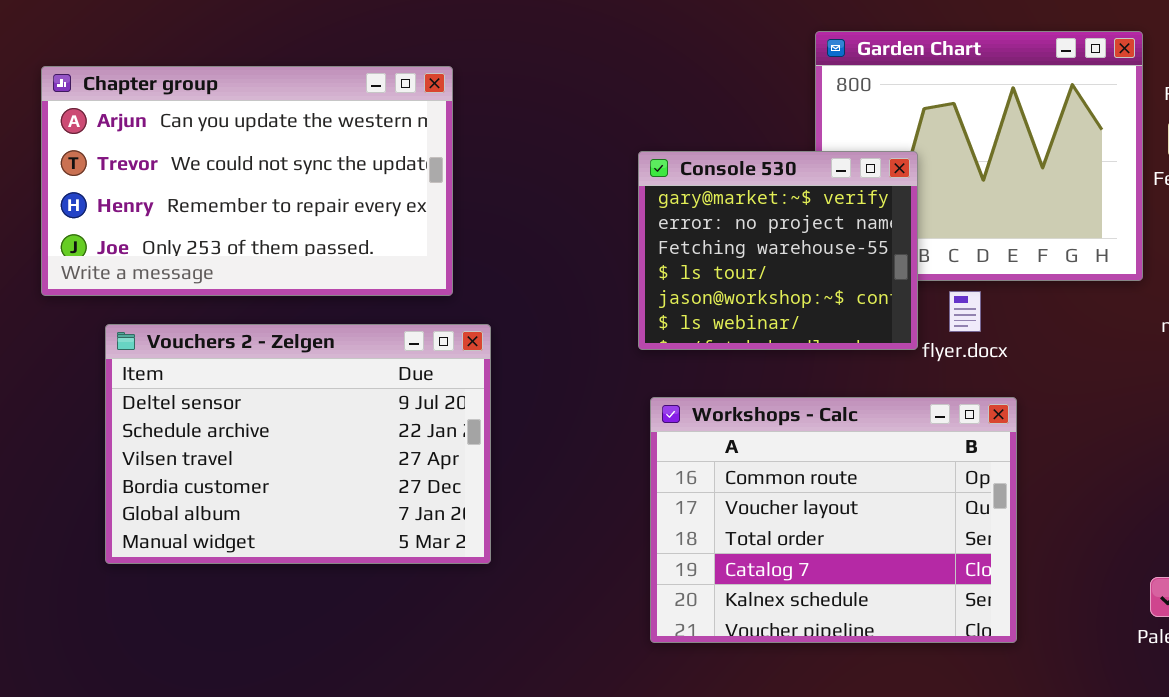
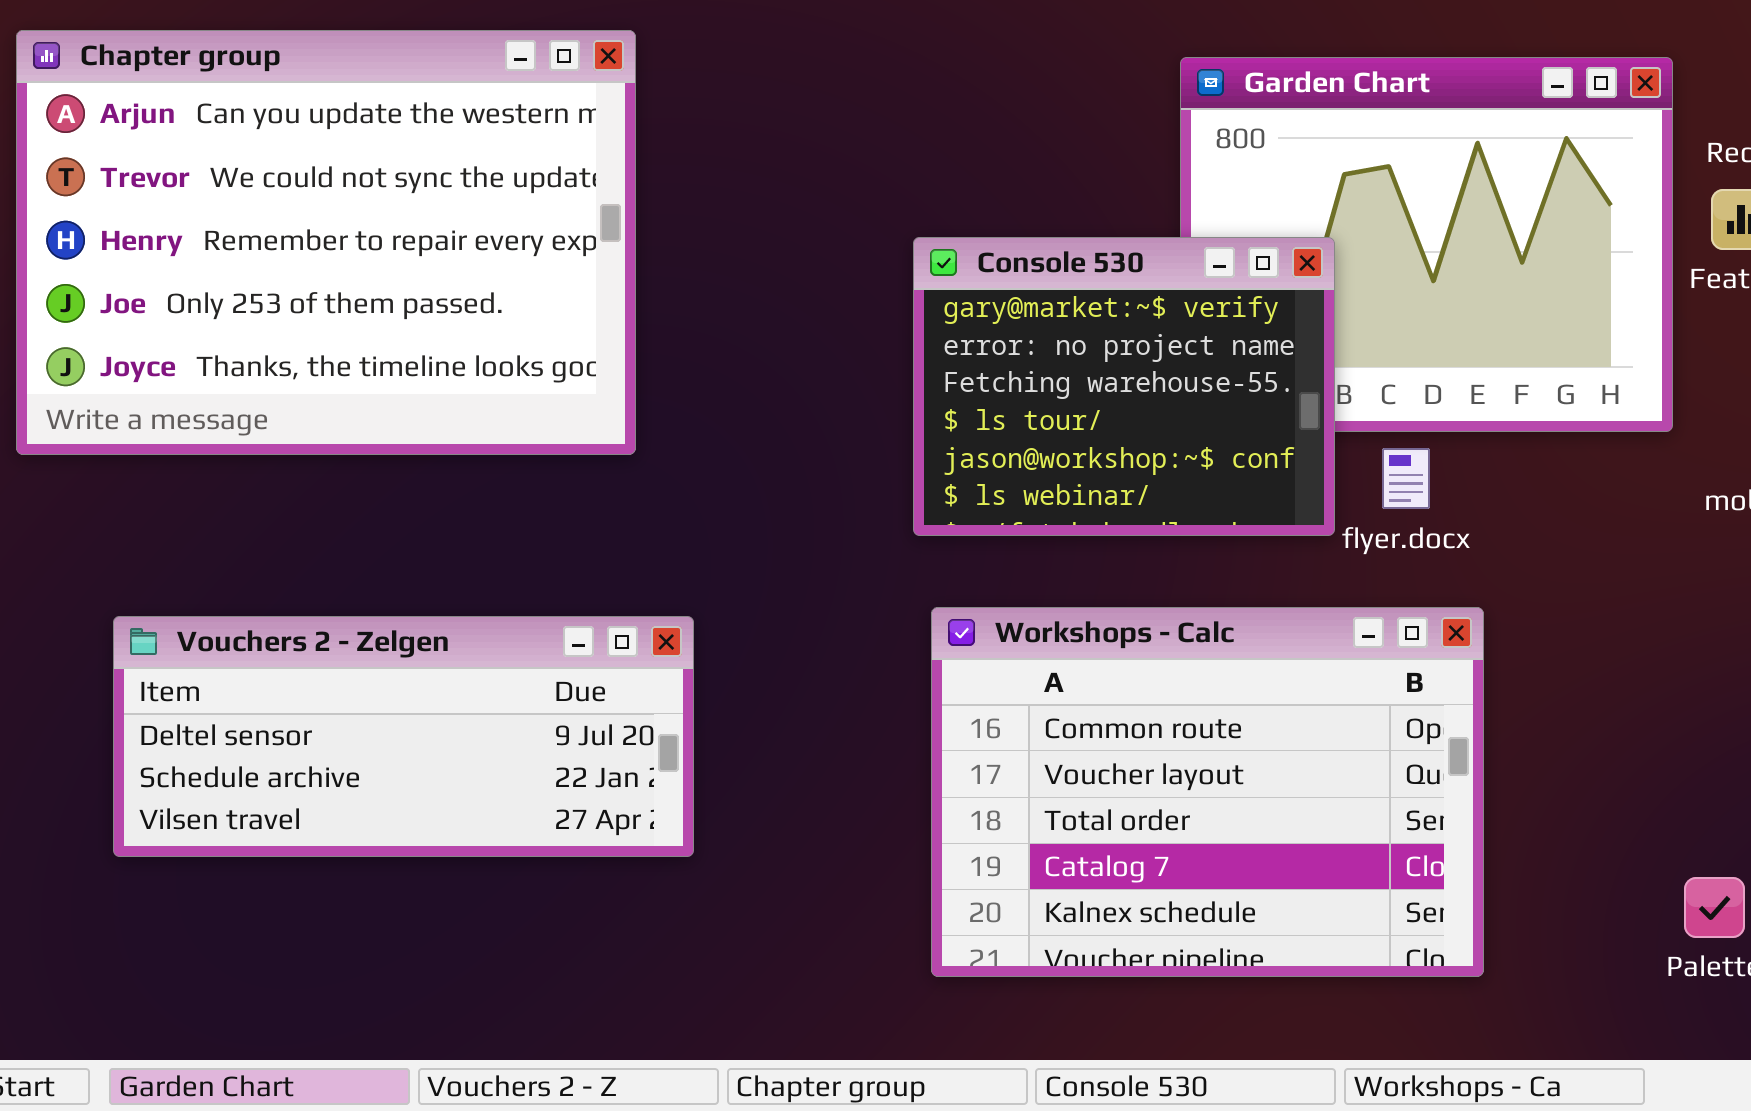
Chapter group: [41,66,453,296] -> [16,30,636,455], resized
Vouchers 2 - Zelgen: [105,324,491,564] -> [113,616,694,857], resized

